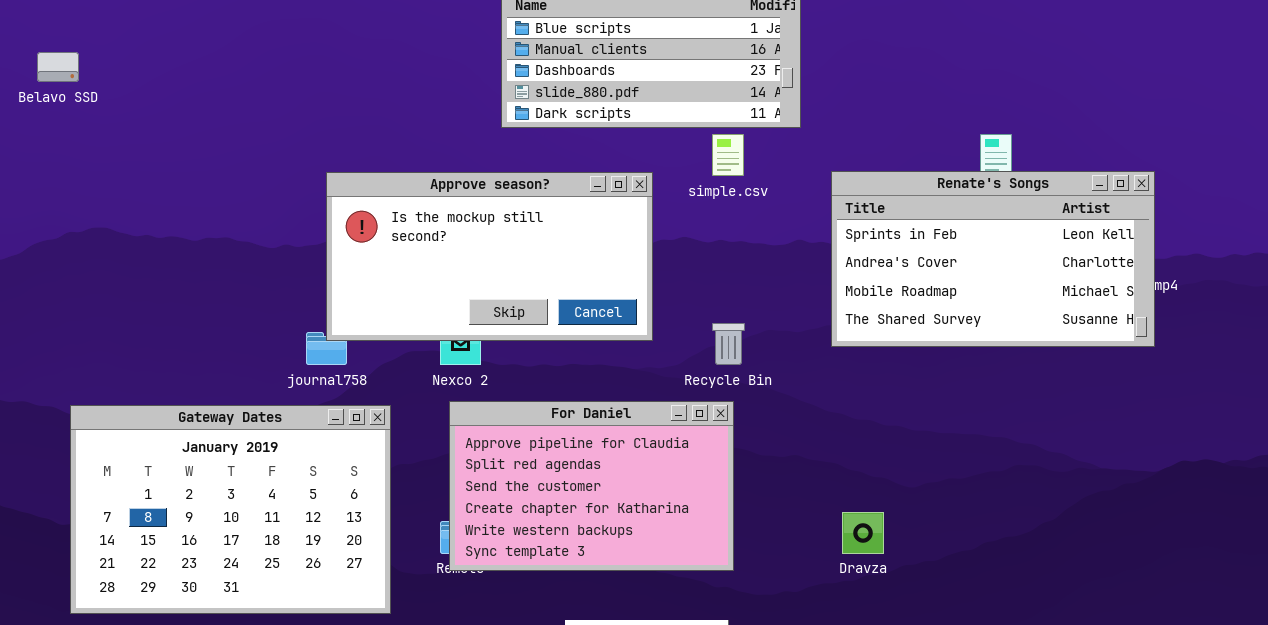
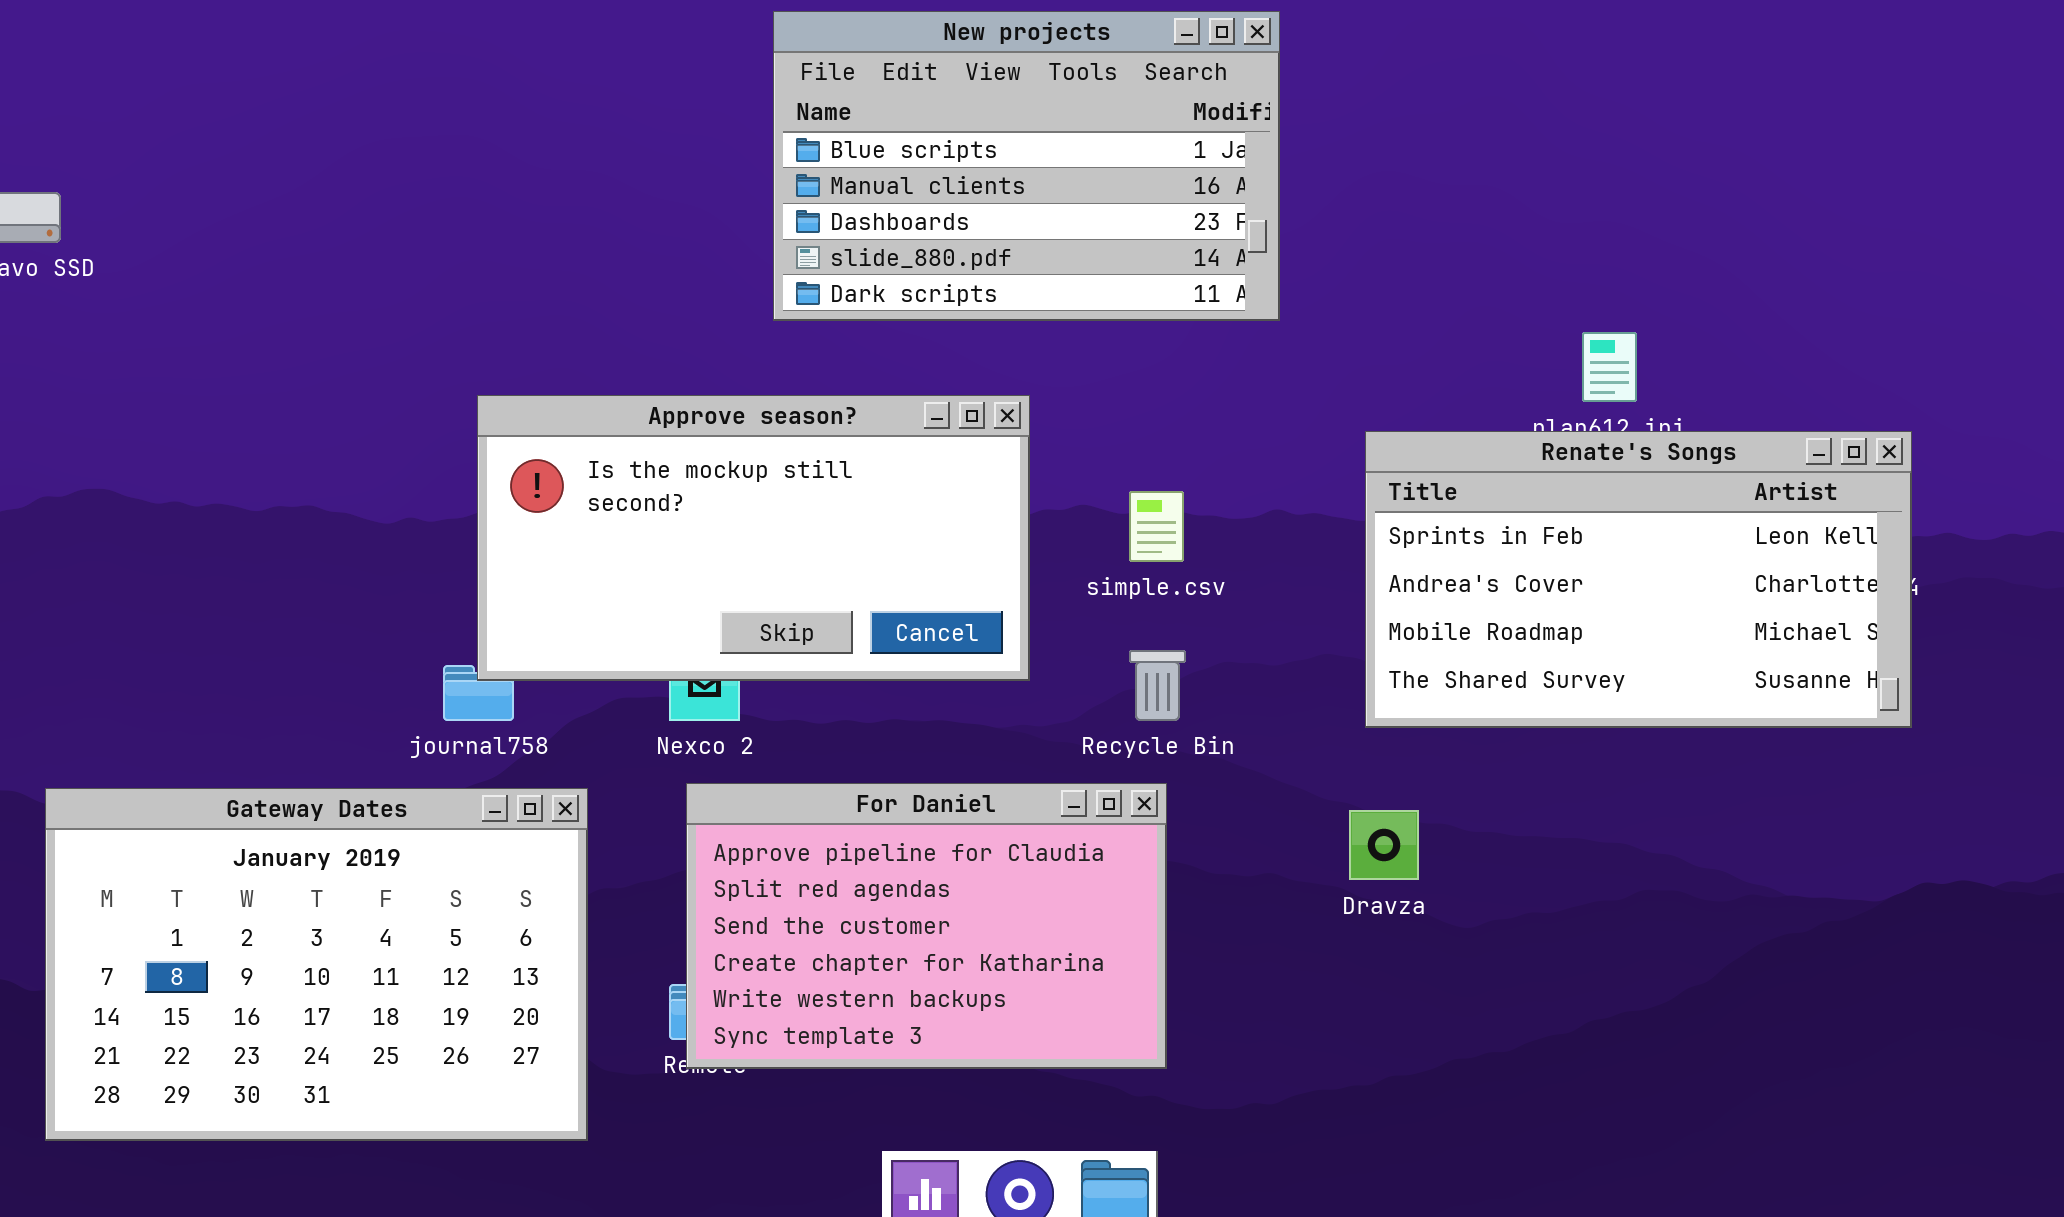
simple.csv: [712,134,744,176] -> [1129,491,1184,562], moved
Renate's Songs: [831,171,1155,347] -> [1365,431,1912,728], moved
Dravza: [842,512,884,554] -> [1349,810,1419,880], moved

